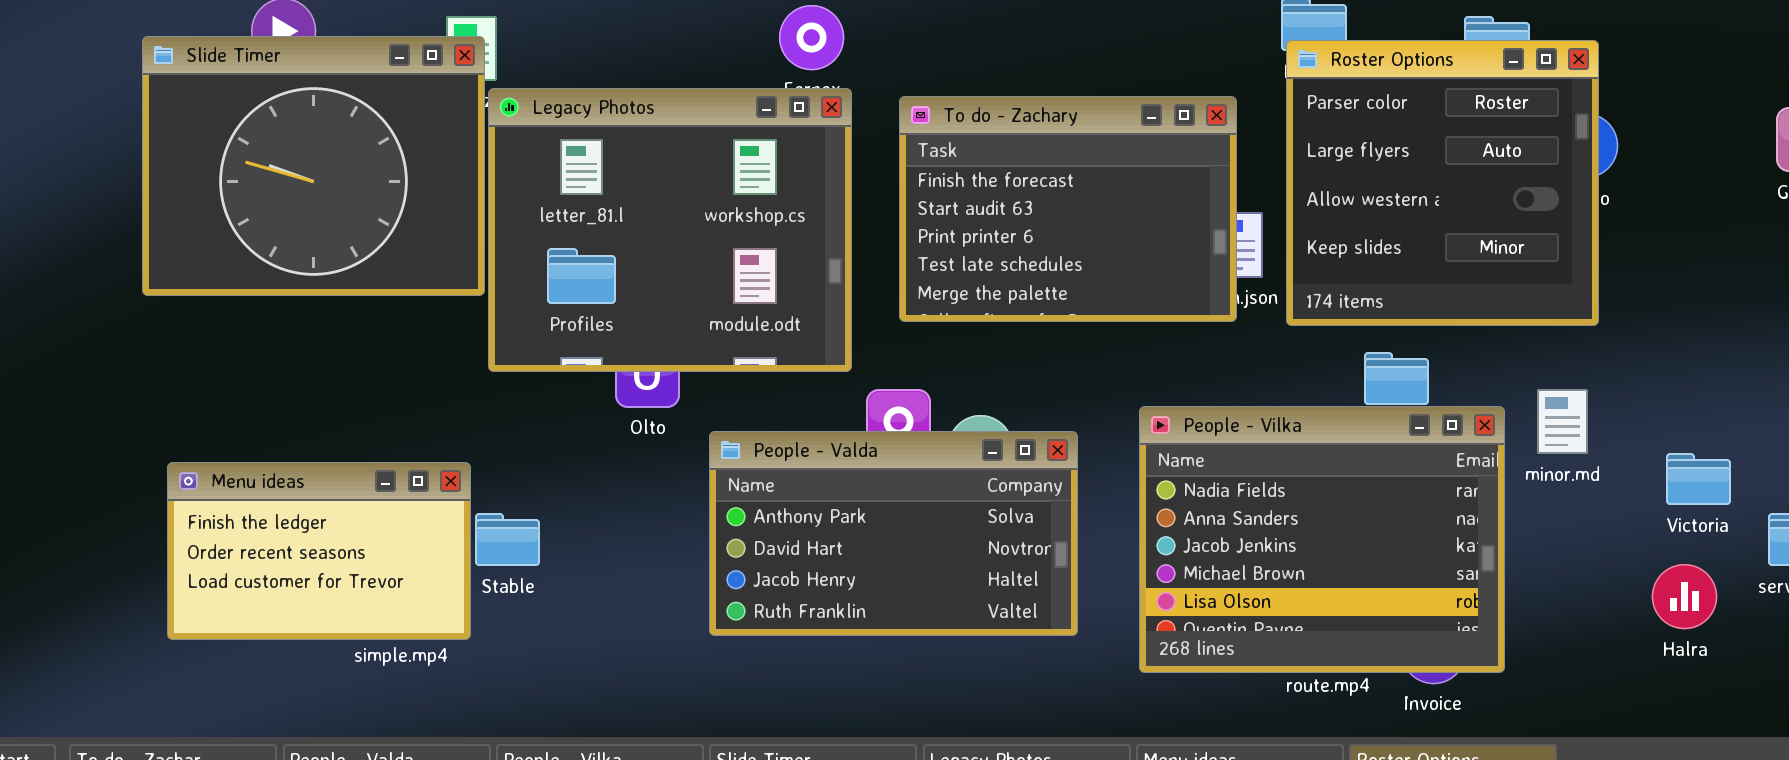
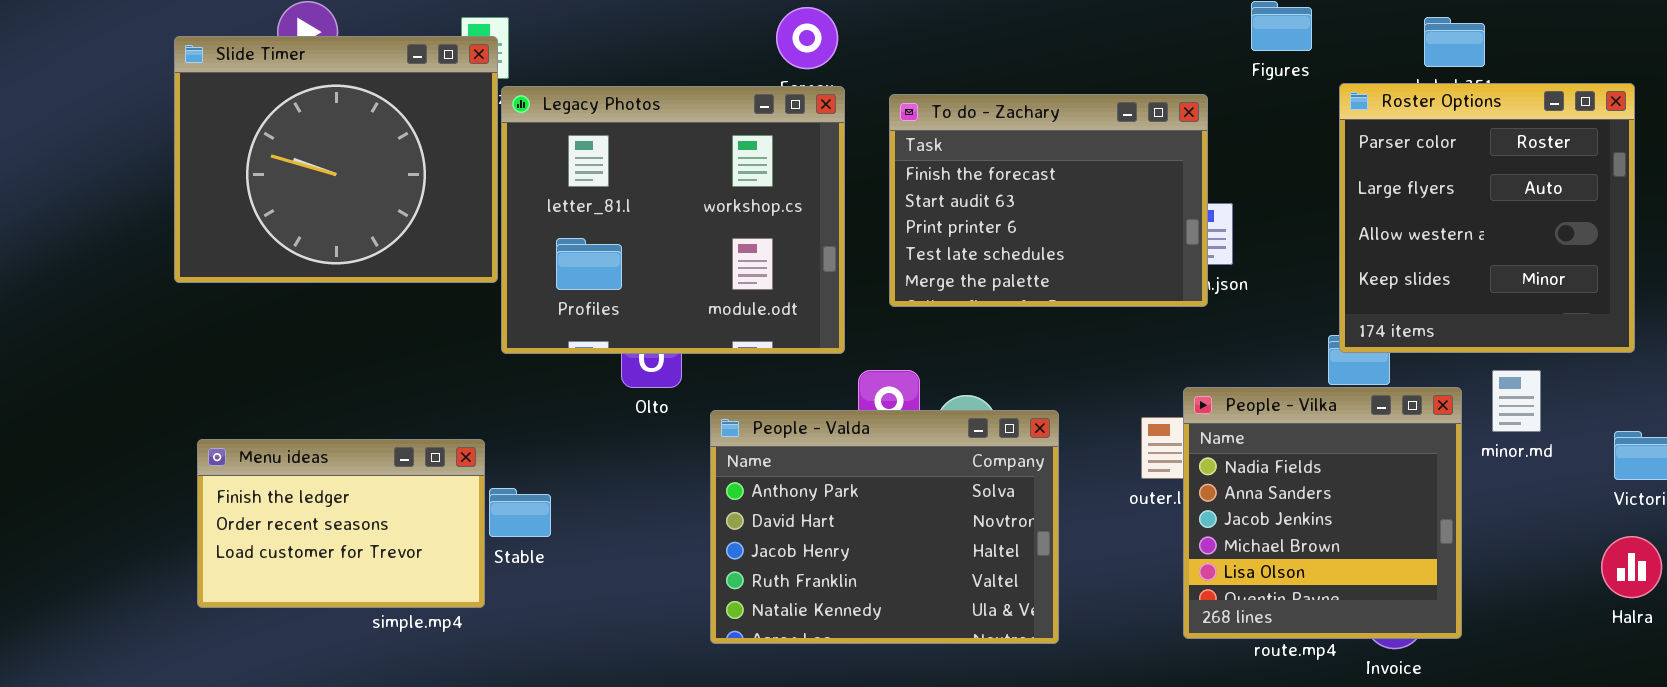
Roster Options: [1286,40,1599,326] -> [1339,83,1635,353], moved
People - Vilka: [1139,406,1505,673] -> [1183,387,1462,639], resized
People - Valda: [709,431,1078,636] -> [710,410,1059,644], resized

